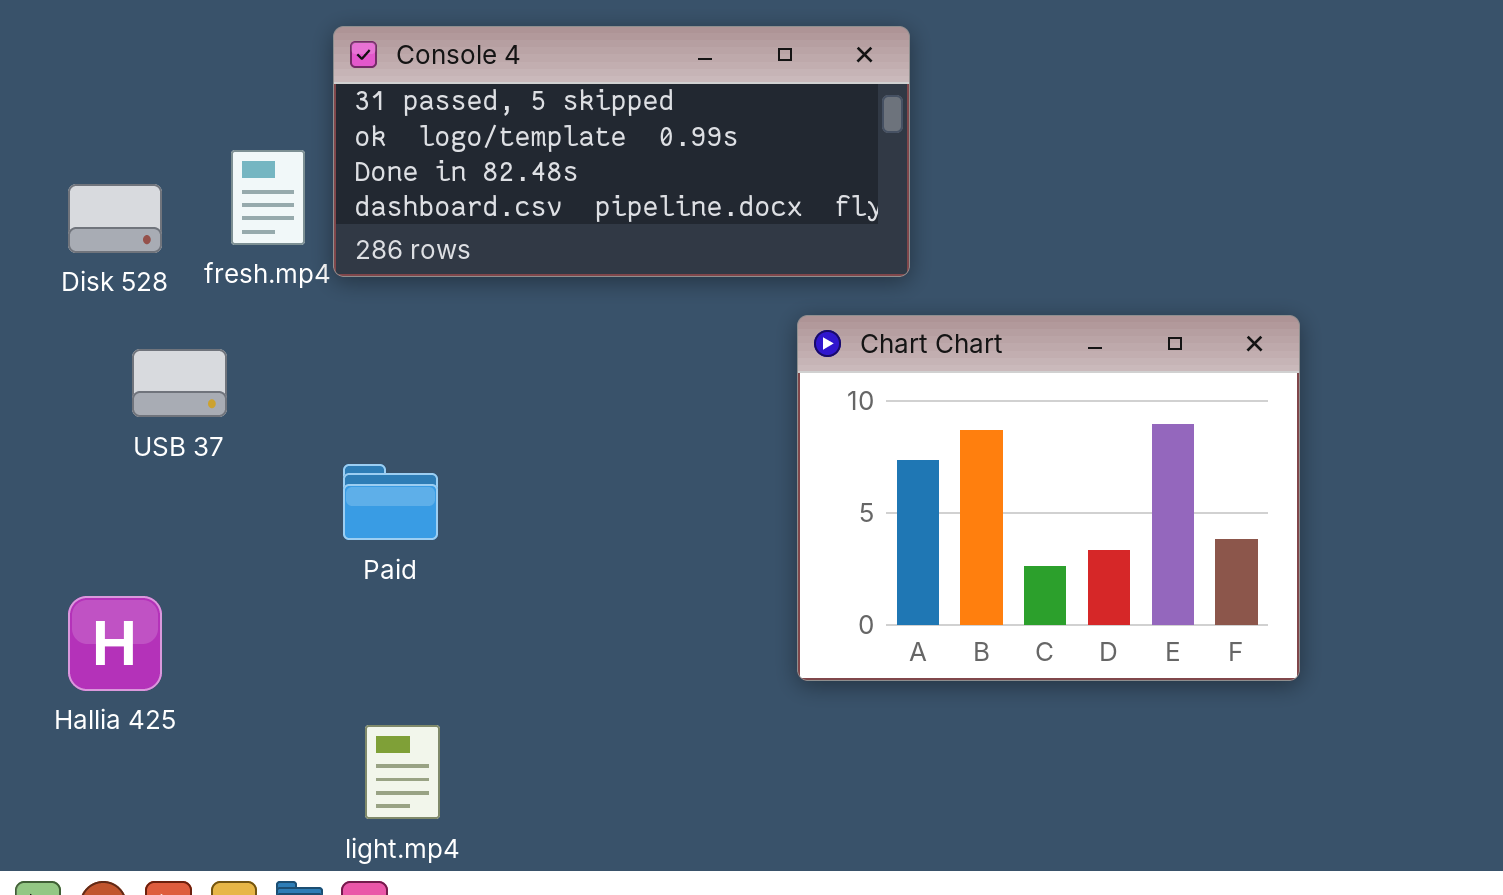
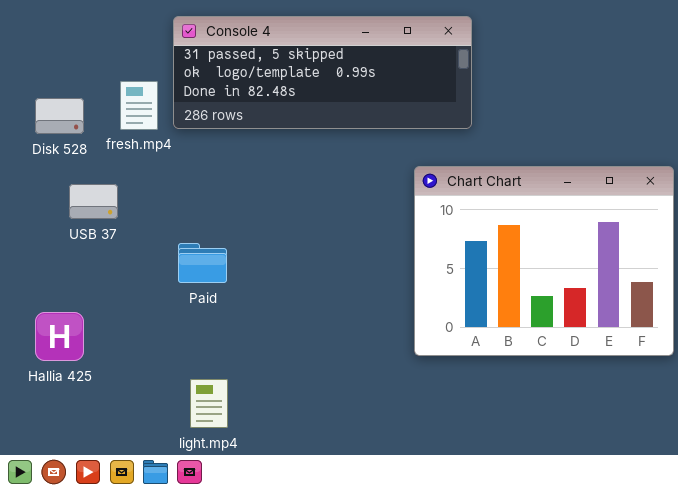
Console 4: [333,26,910,277] -> [173,16,472,129], resized

